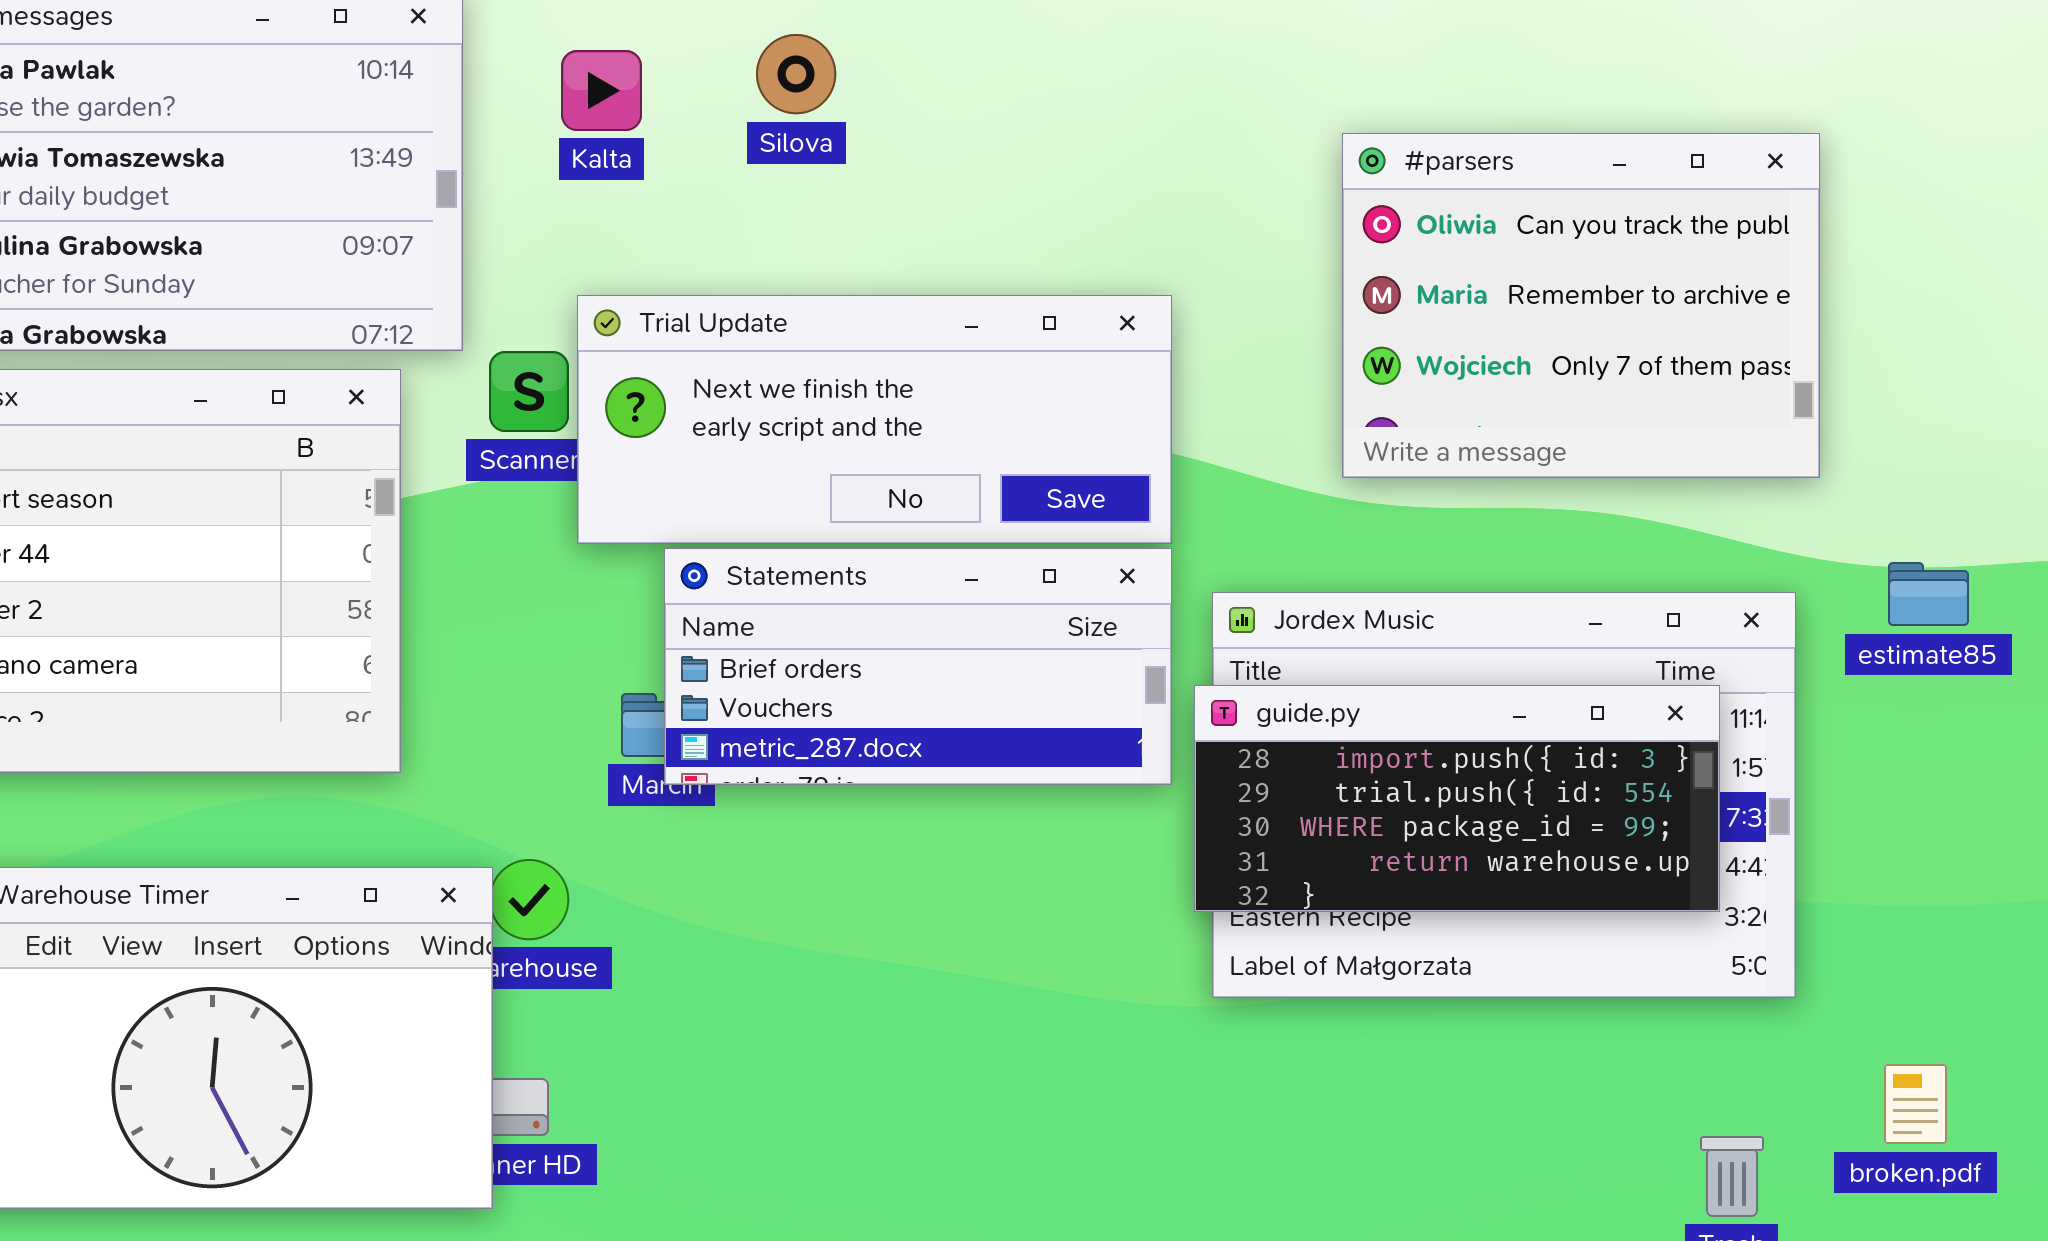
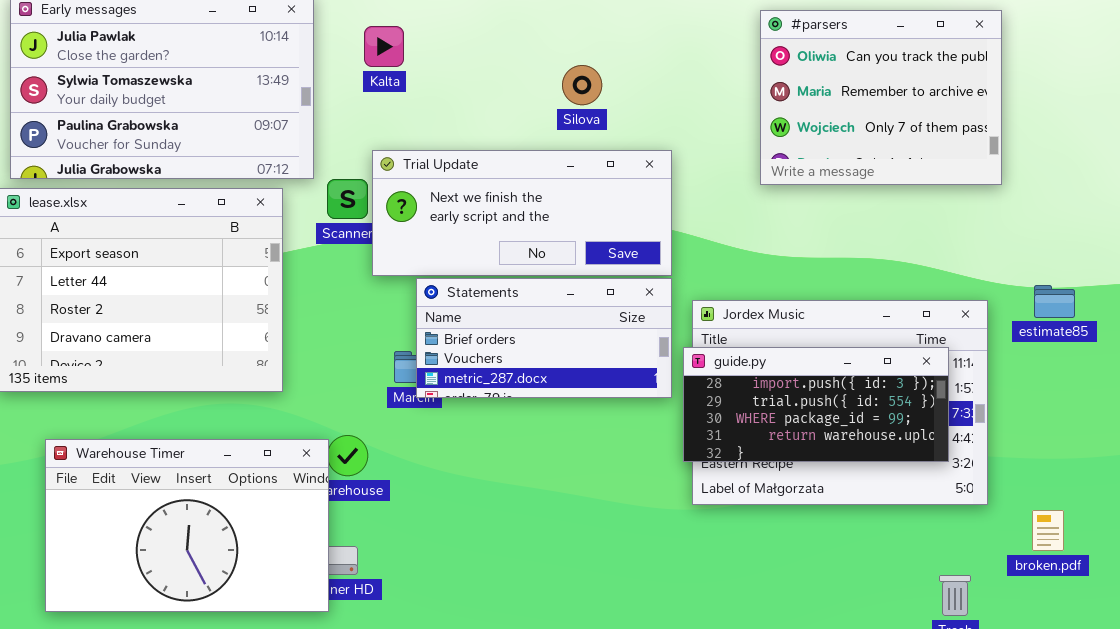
Silova: [756,34,836,114] -> [562,65,602,105], moved
#parsers: [1342,133,1820,478] -> [760,10,1002,185], moved
broken.pdf: [1884,1064,1947,1144] -> [1032,510,1064,551], moved

